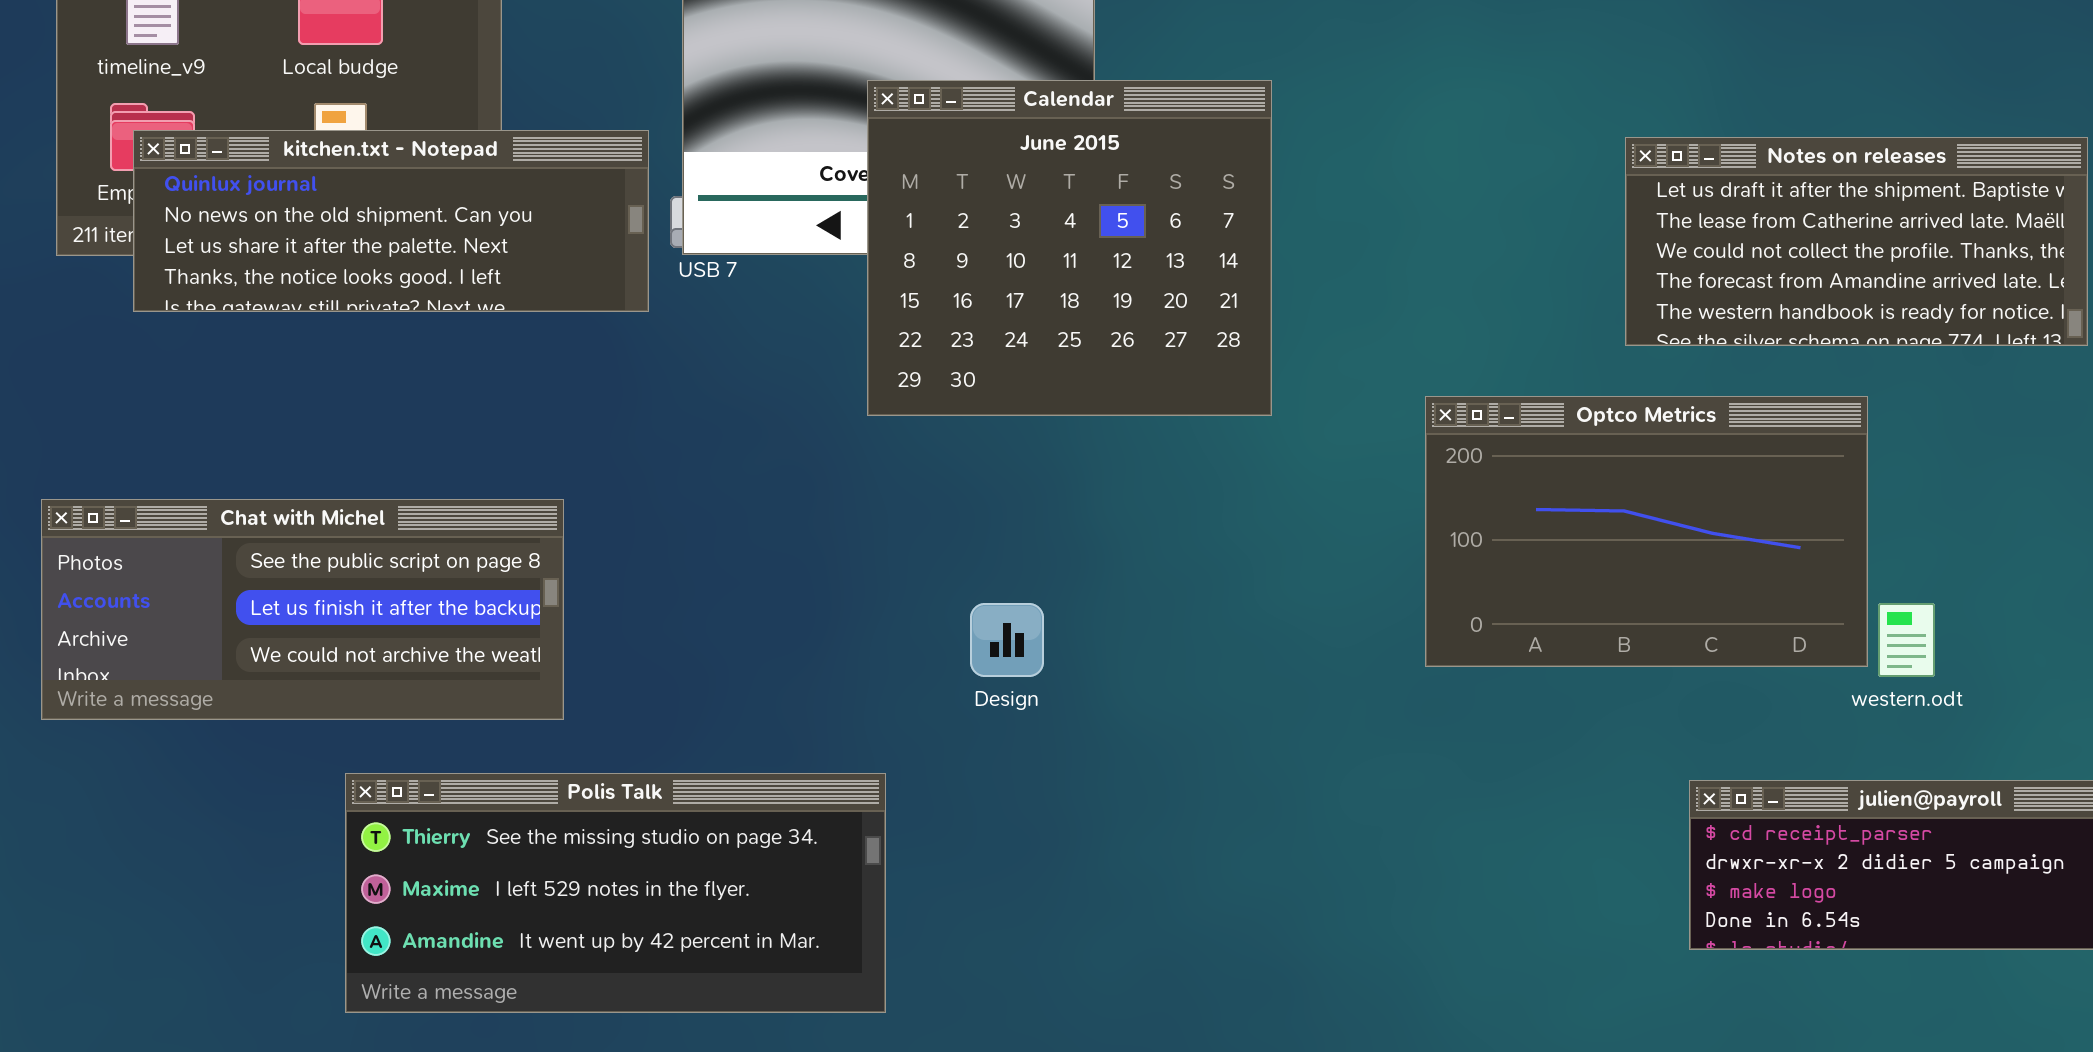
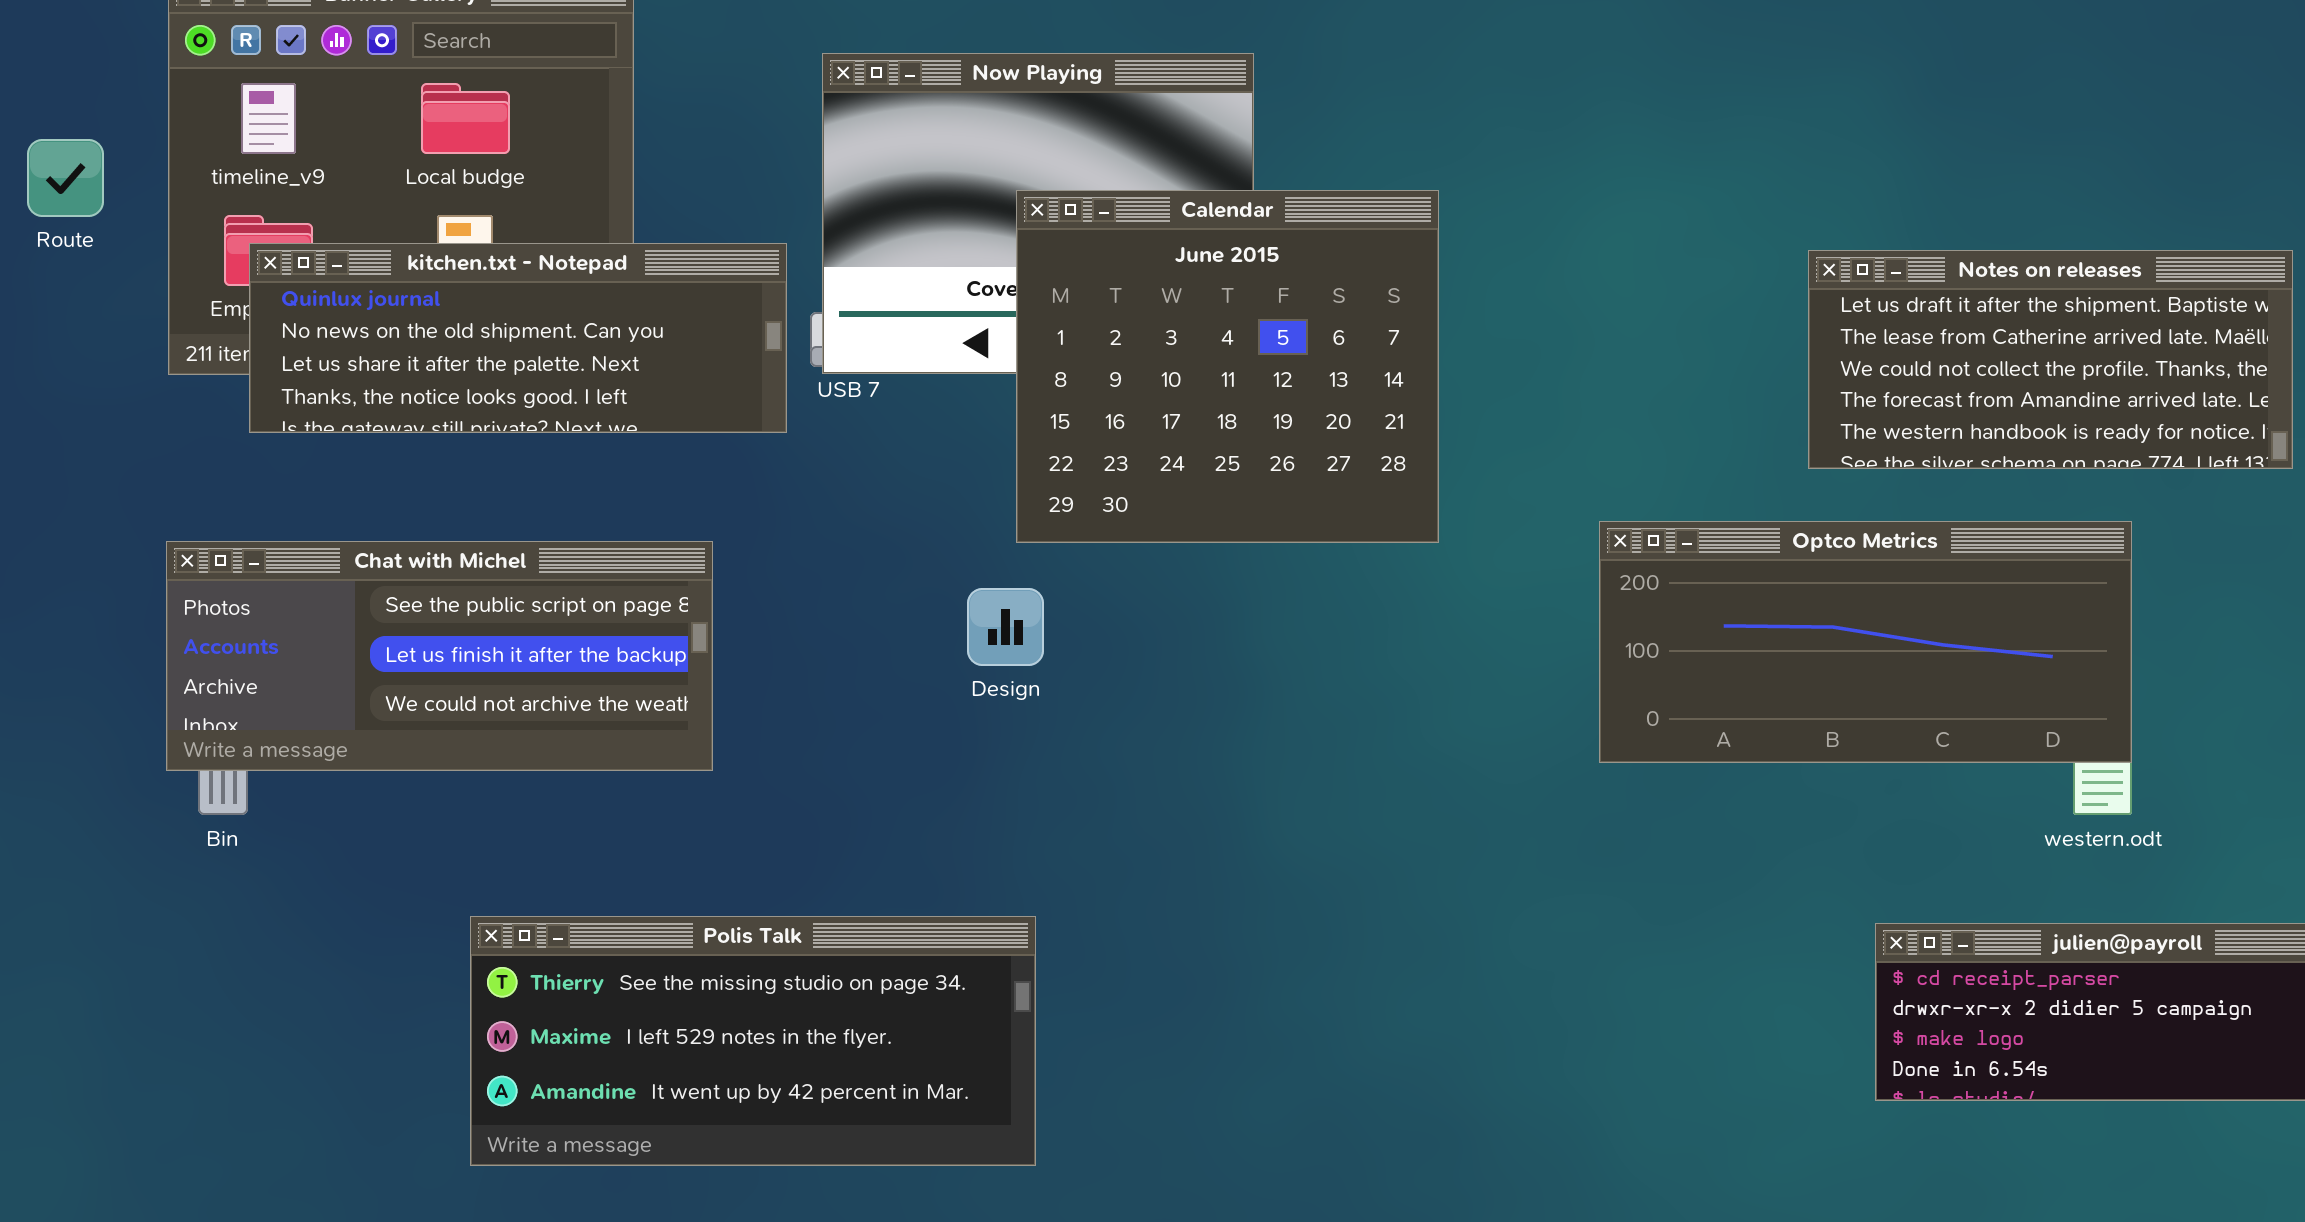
Optco Metrics: [1425,396,1868,667] -> [1599,521,2132,763], resized
Chat with Michel: [41,499,564,720] -> [166,541,713,771], moved
Design: [970,603,1044,677] -> [967,588,1044,666], moved

